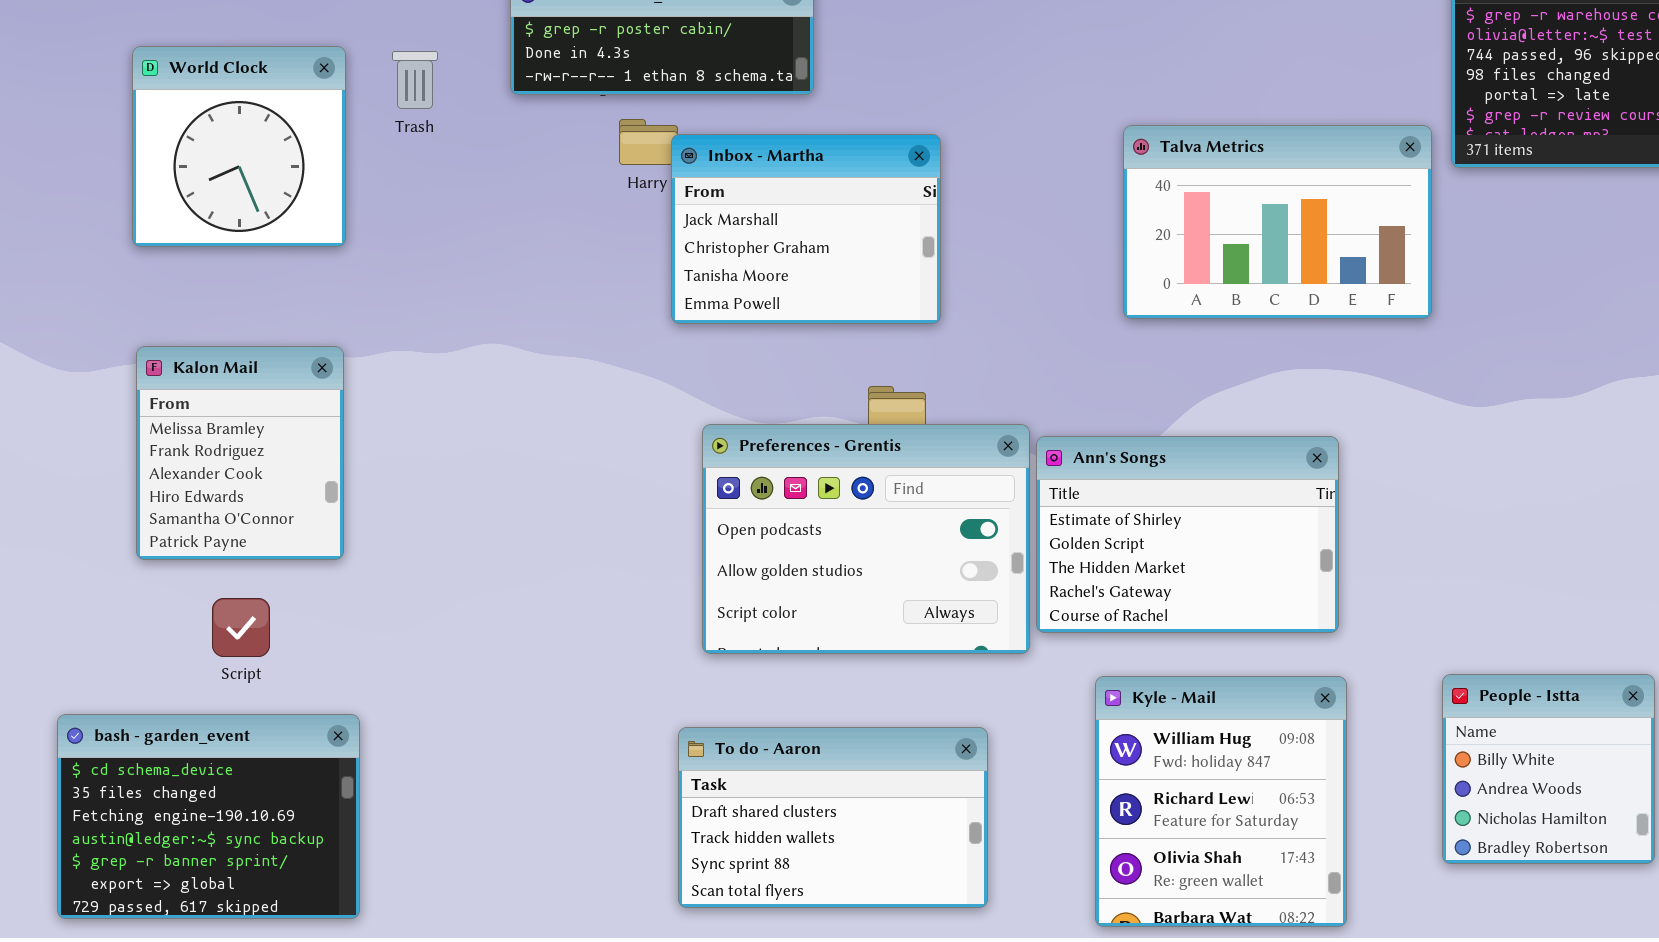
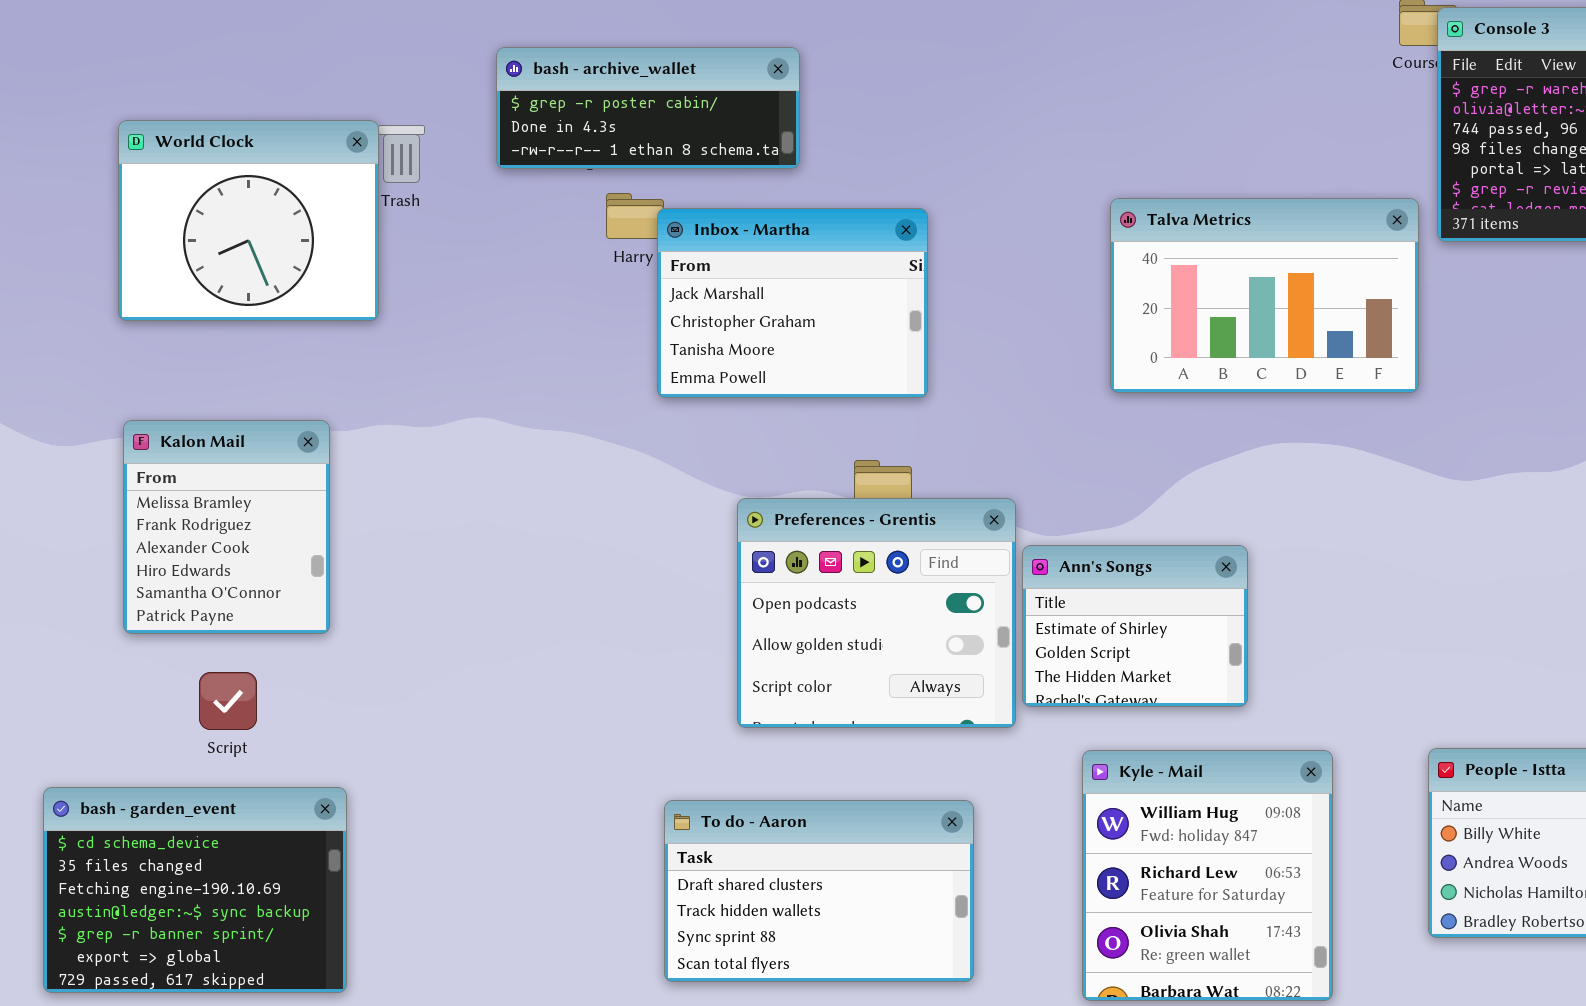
World Clock: [132,46,346,247] -> [118,120,379,321], resized
Preferences - Grentis: [702,424,1030,654] -> [737,498,1016,728], resized
Ann's Songs: [1036,436,1339,633] -> [1022,545,1248,707], resized

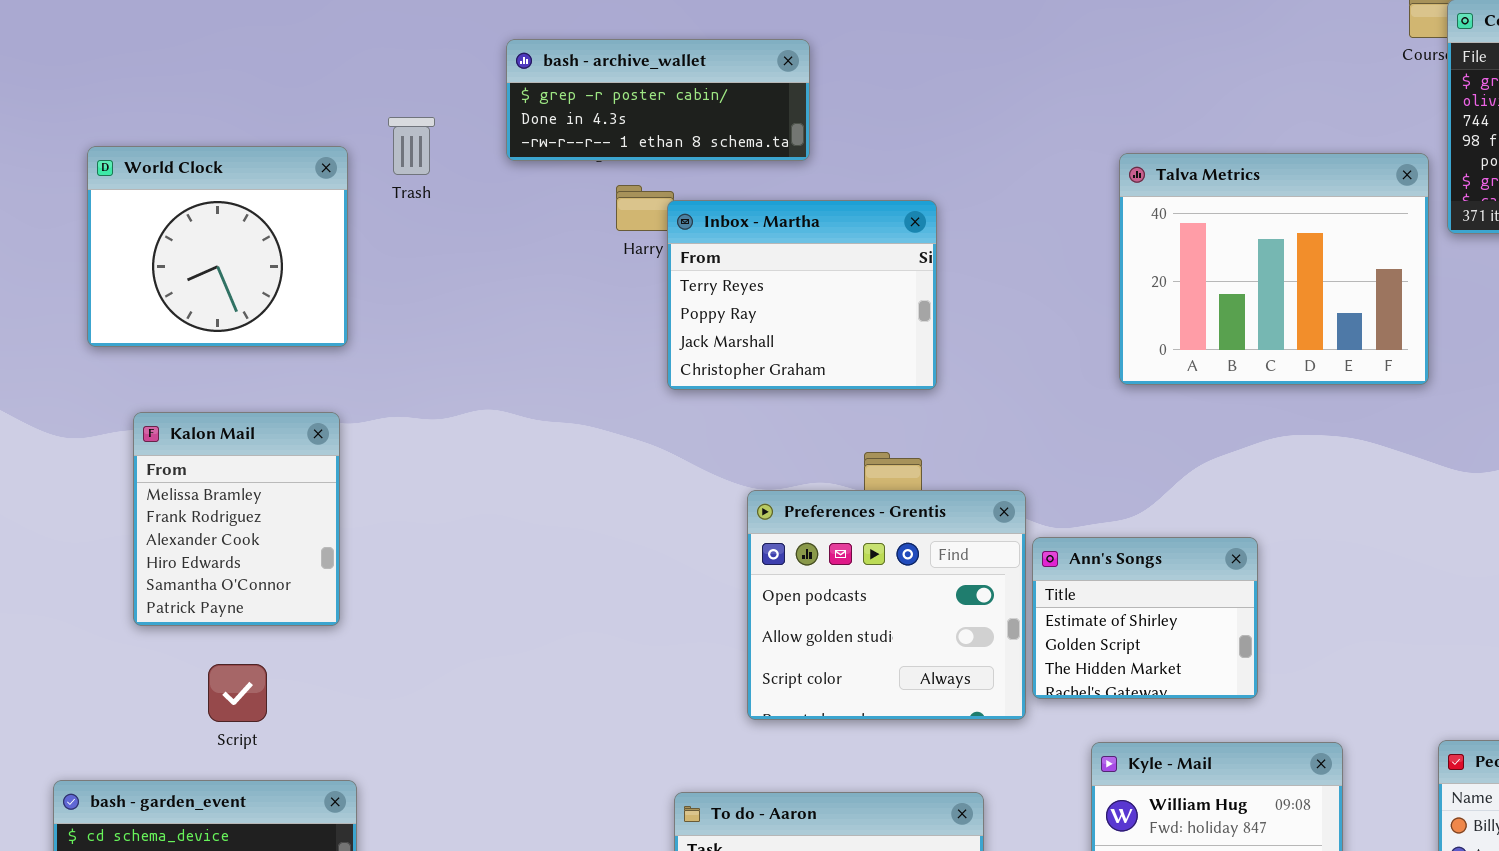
World Clock: [118,120,379,321] -> [87,146,348,347], moved
Talva Metrics: [1110,198,1419,393] -> [1119,153,1429,385], resized
Inbox - Martha: [657,208,928,398] -> [667,200,937,390], scrolled up 2 rows

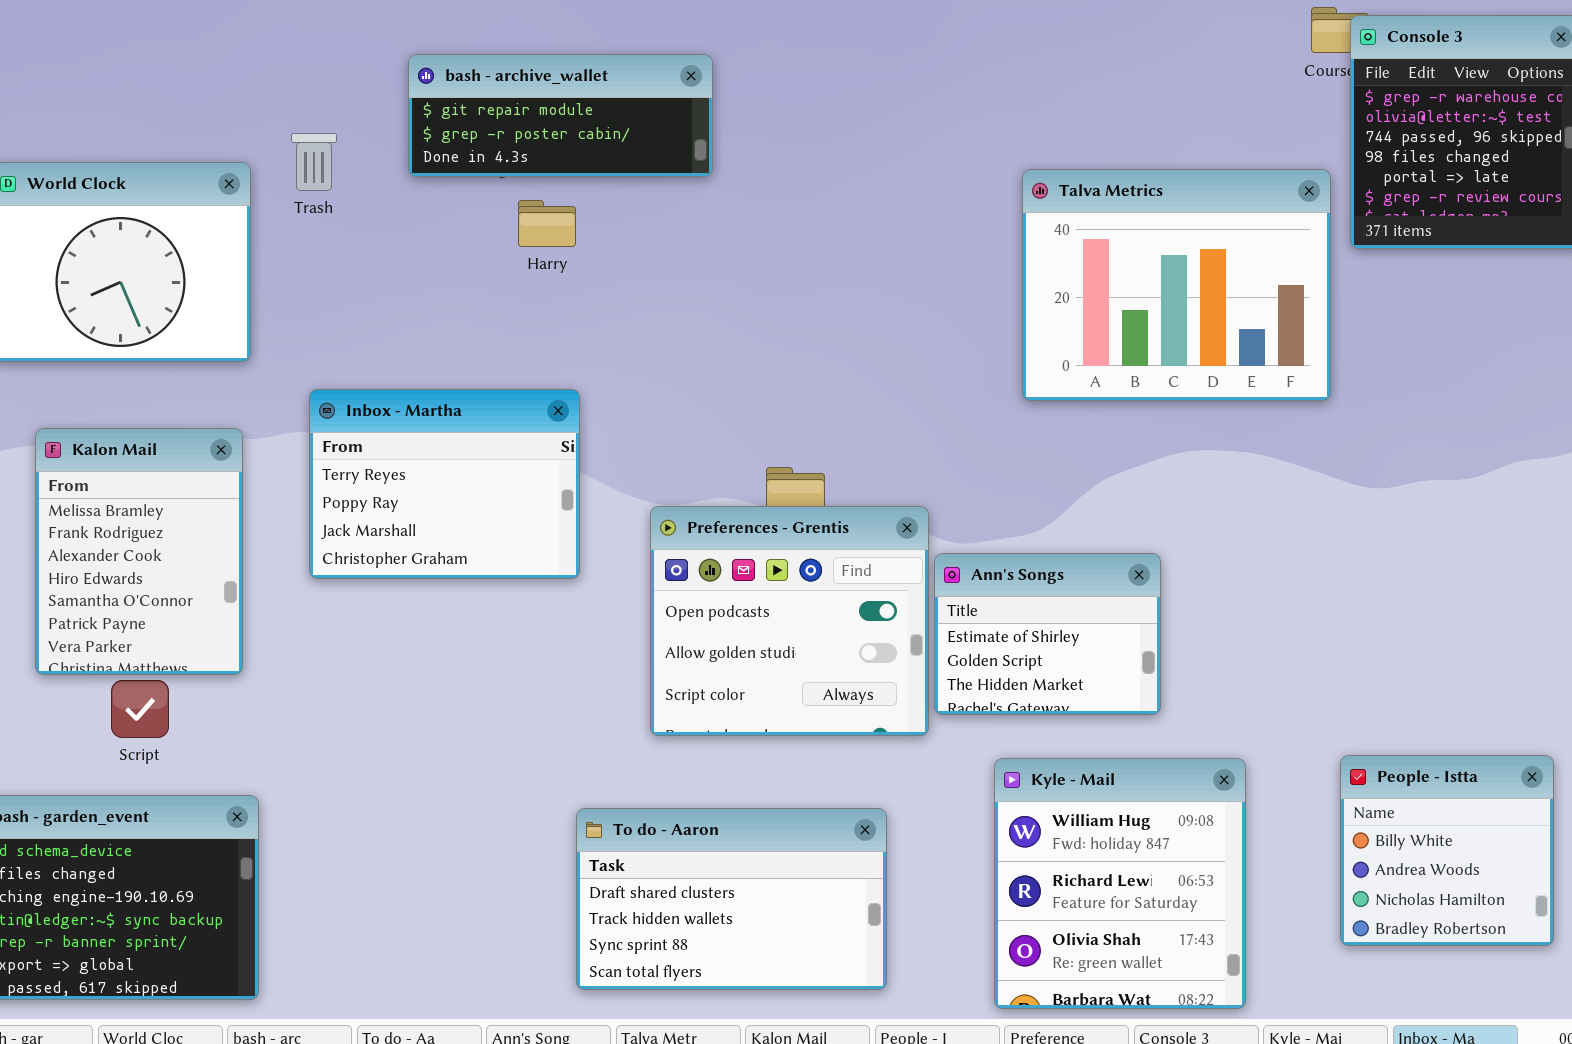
bash - archive_wallet: [506,39,810,161] -> [408,54,713,177], scrolled up 1 row
Inbox - Martha: [667,200,937,390] -> [309,389,580,579], moved
Kalon Mail: [133,412,340,626] -> [35,428,243,675], resized

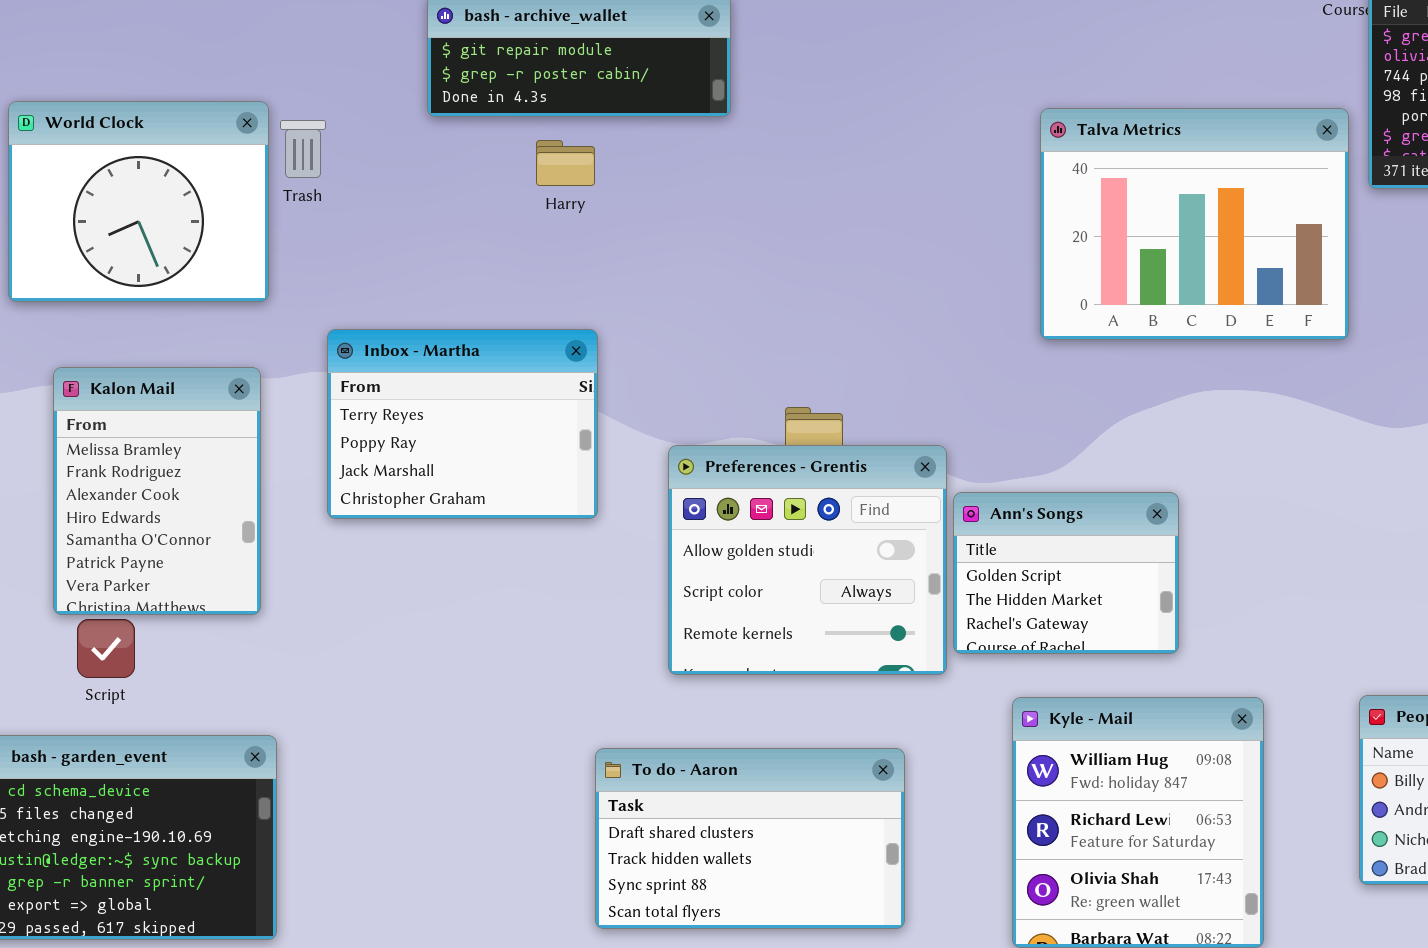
Trash: [291,133,337,191] -> [280,120,326,178], moved
Preferences - Grentis: [650,506,929,736] -> [668,445,947,675], scrolled down 1 row
Ann's Songs: [934,553,1161,715] -> [953,492,1179,654], scrolled down 1 row
Script: [111,680,169,738] -> [77,619,135,678], moved

